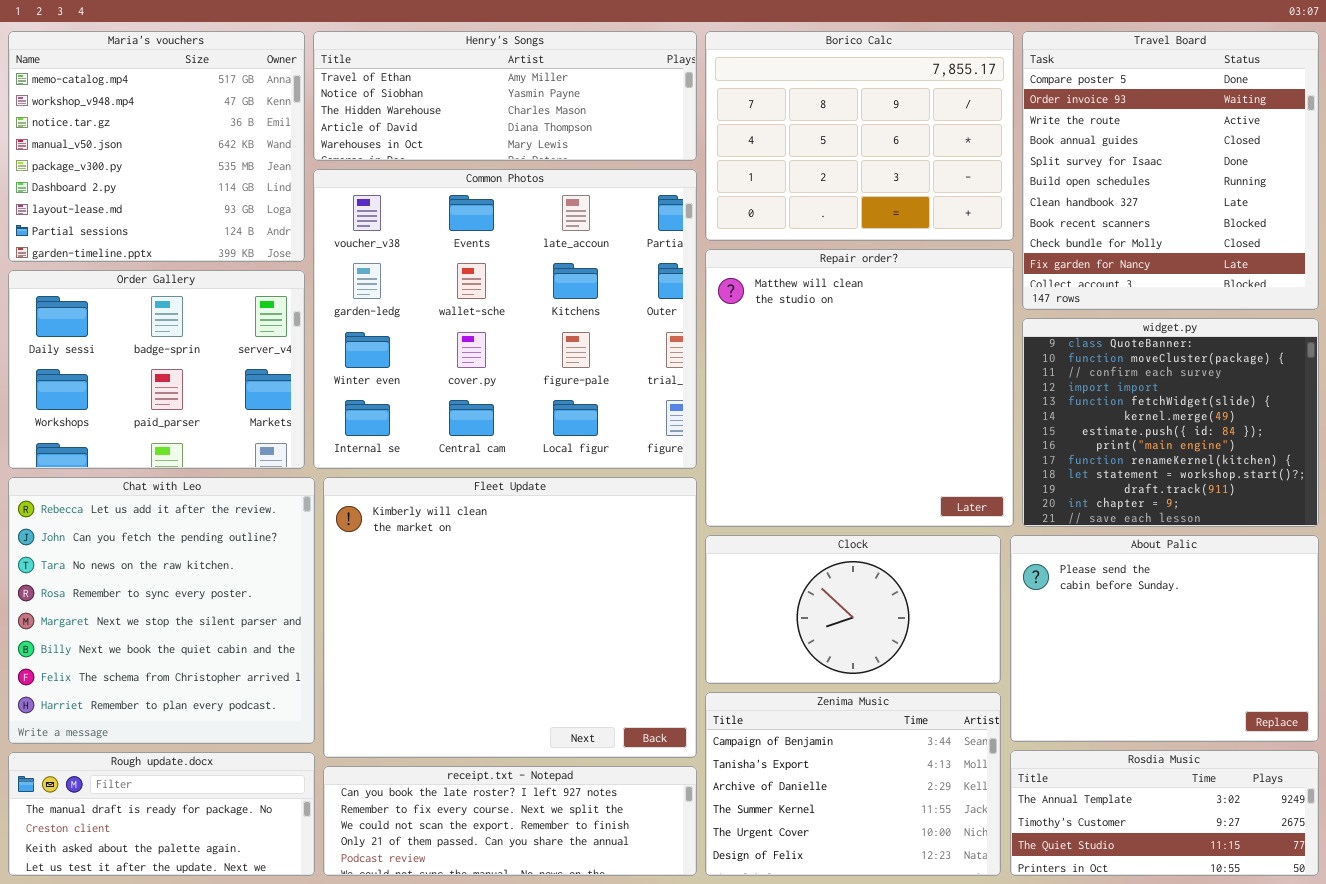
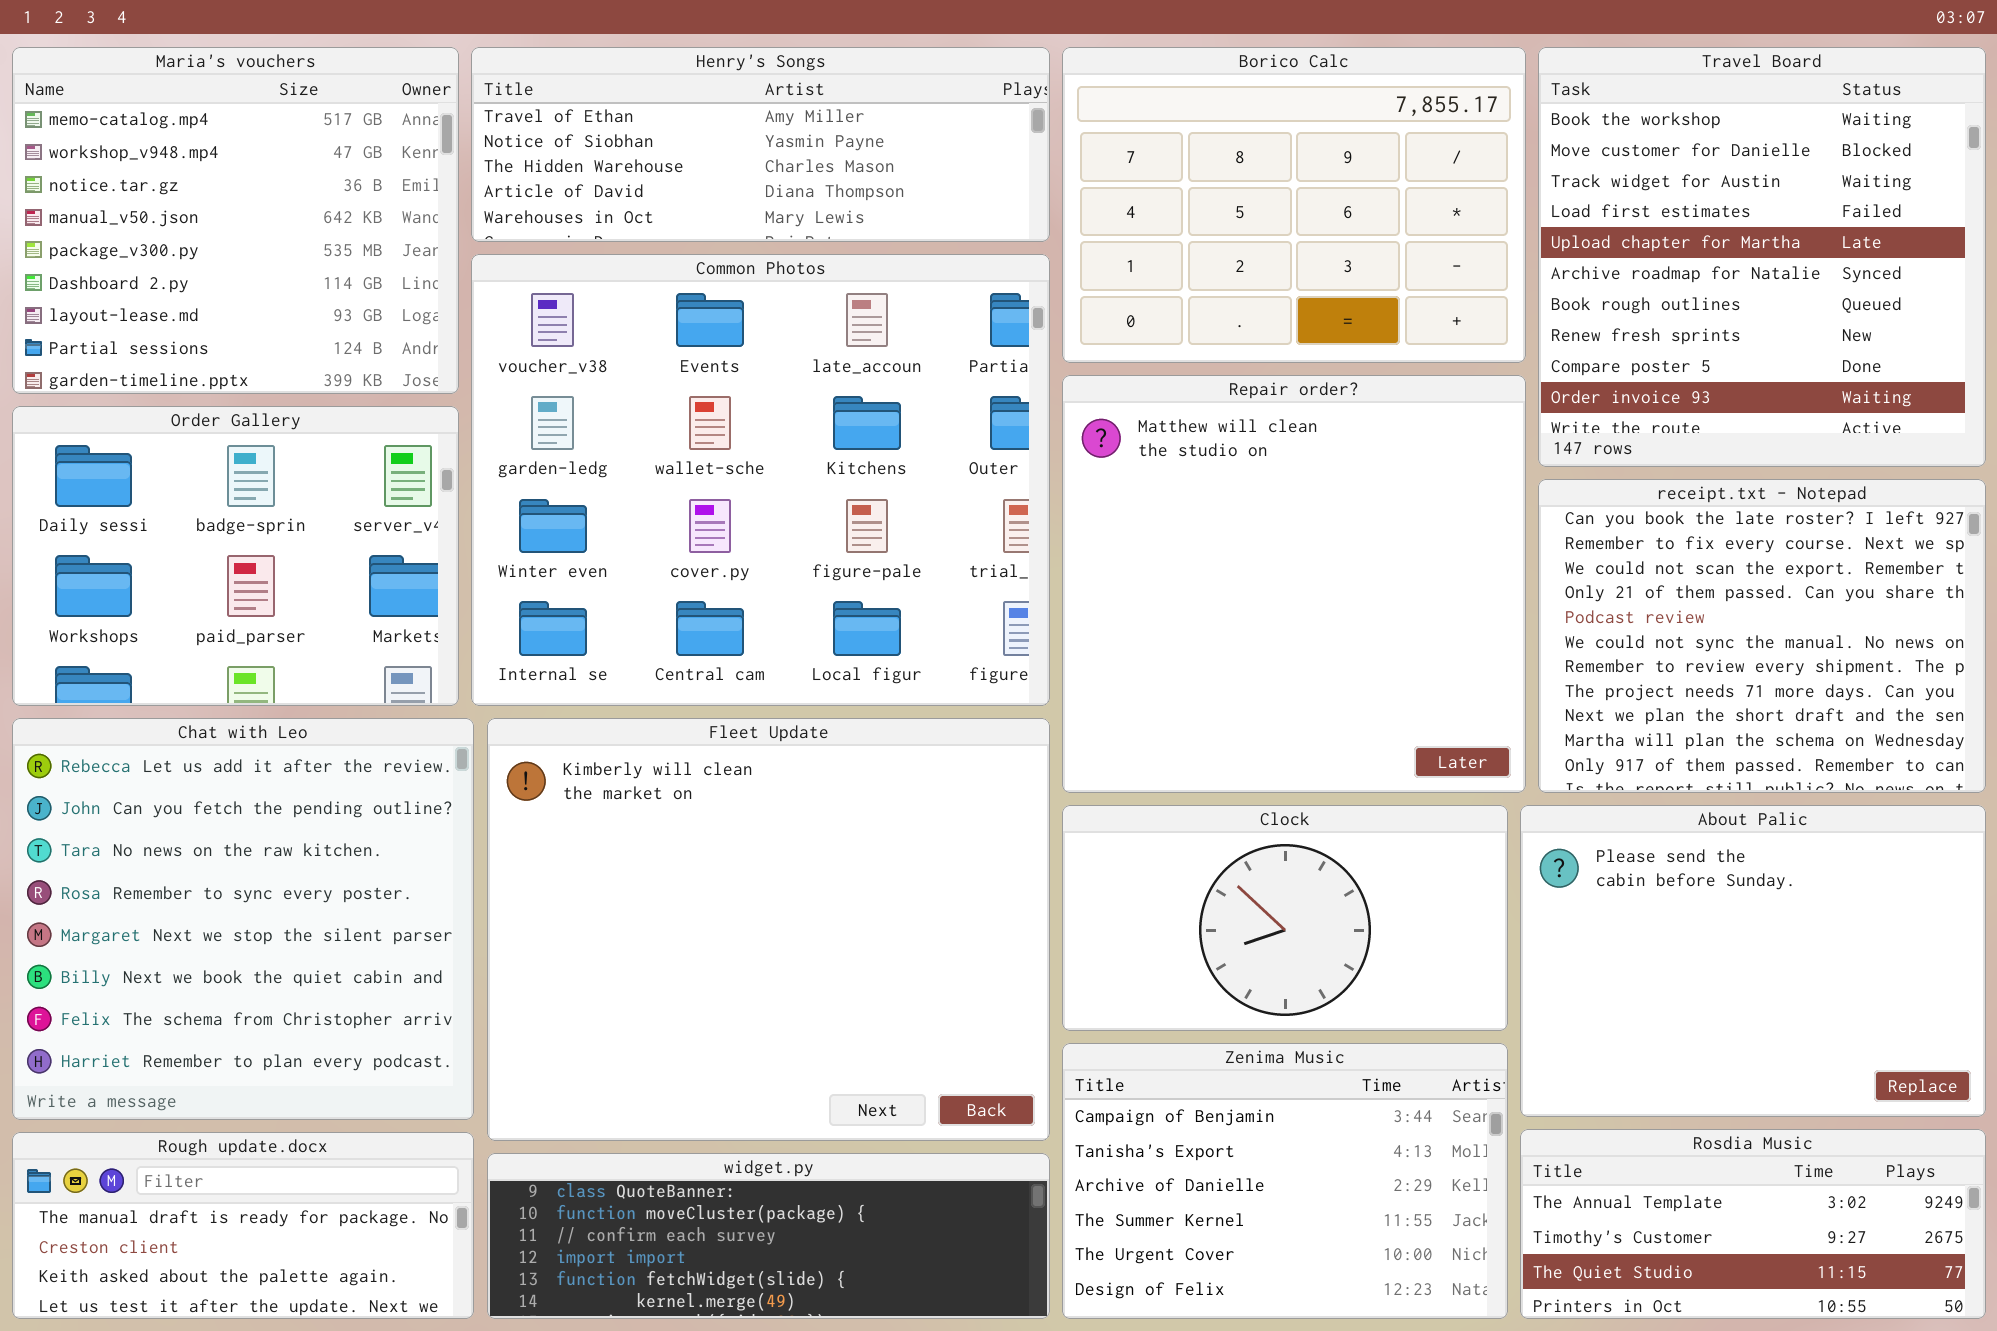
Travel Board: [1022,31,1319,310] -> [1538,47,1986,467], scrolled up 8 rows
widget.py: [1022,318,1319,527] -> [487,1153,1050,1319], moved, resized
receipt.txt - Notepad: [323,766,697,876] -> [1538,479,1986,793], moved, resized

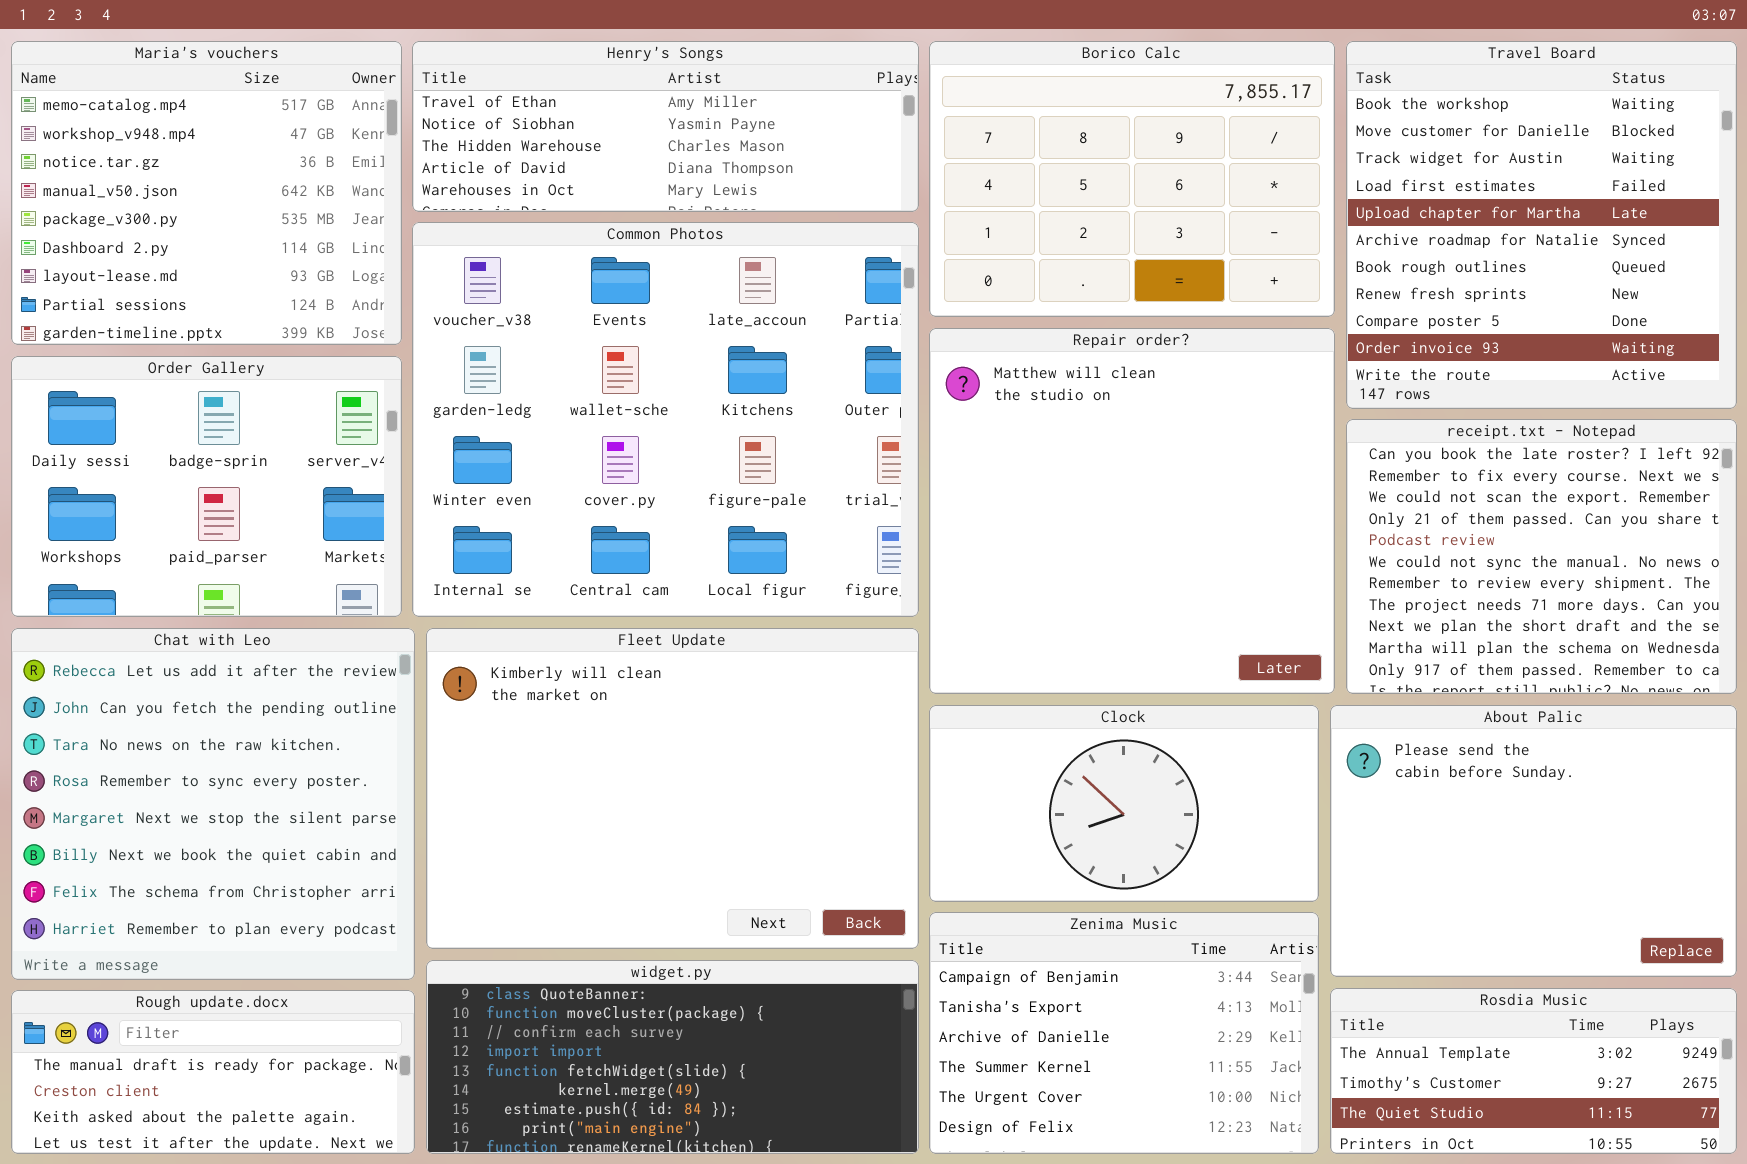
Fleet Update: [487,718,1050,1141] -> [426,628,919,949], resized
widget.py: [487,1153,1050,1319] -> [426,960,919,1154], resized

